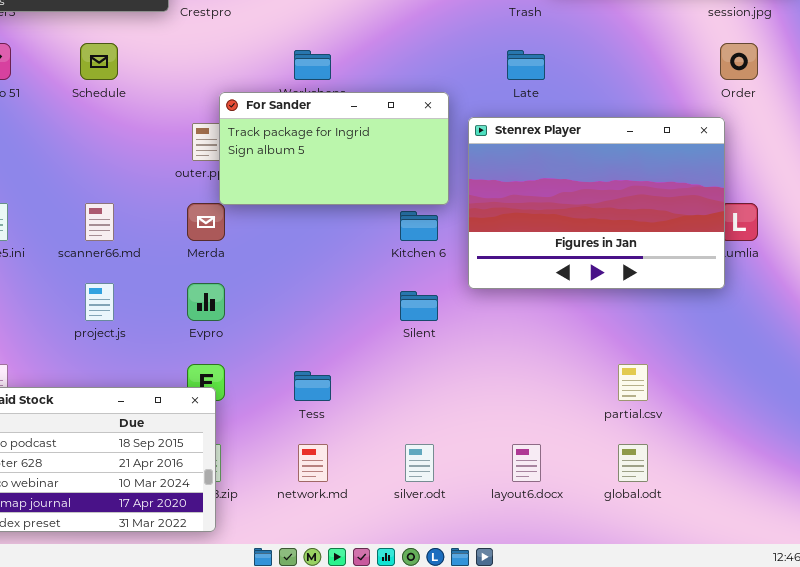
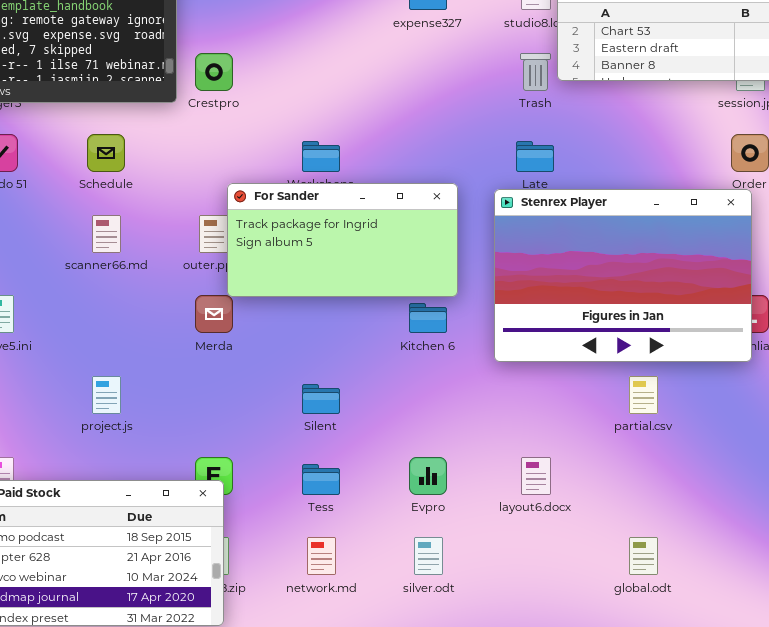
Stenrex Player: [468,117,725,289] -> [494,189,752,362], moved
scanner66.md: [85,203,114,241] -> [92,215,121,253], moved
Evpro: [187,283,225,321] -> [409,457,447,495], moved
Silent: [400,291,438,321] -> [302,384,340,414], moved
partial.csv: [618,364,648,401] -> [629,376,658,414], moved
layout6.docx: [512,444,541,482] -> [521,457,551,495], moved

